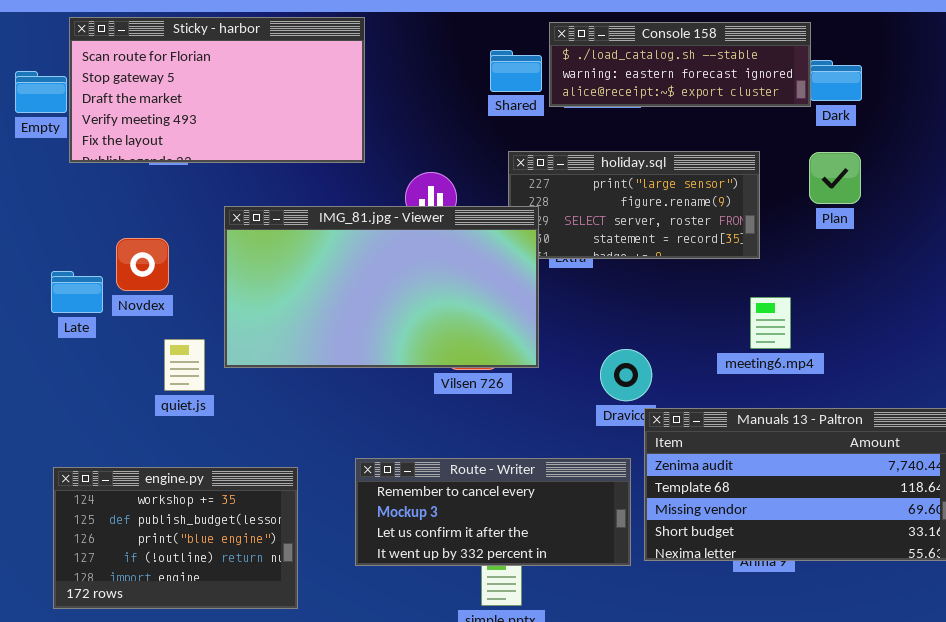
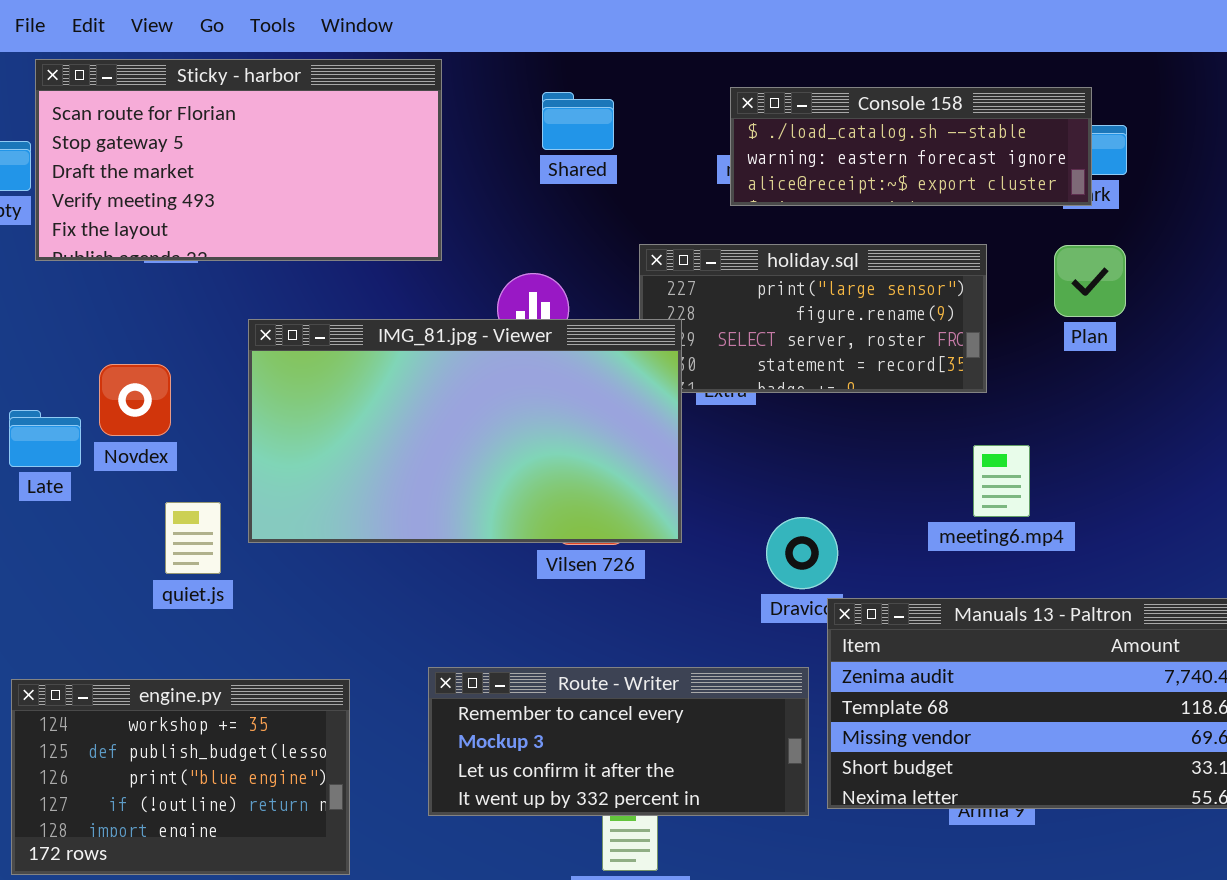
Console 158: [549,22,811,107] -> [730,87,1092,206], moved
Shared: [490,50,542,92] -> [542,92,614,150], moved

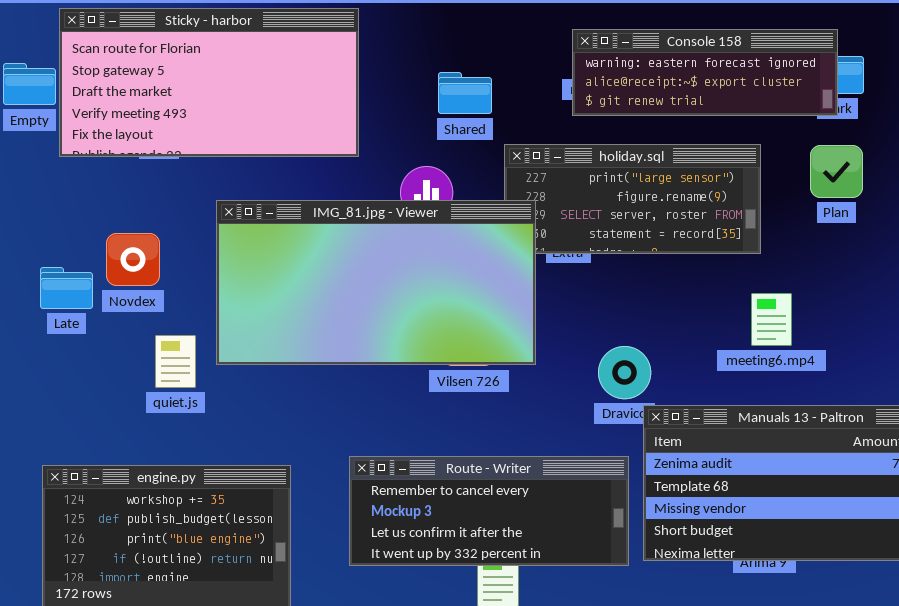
Console 158: [730,87,1092,206] -> [572,29,838,116], scrolled down 1 row
Shared: [542,92,614,150] -> [438,72,492,114], moved

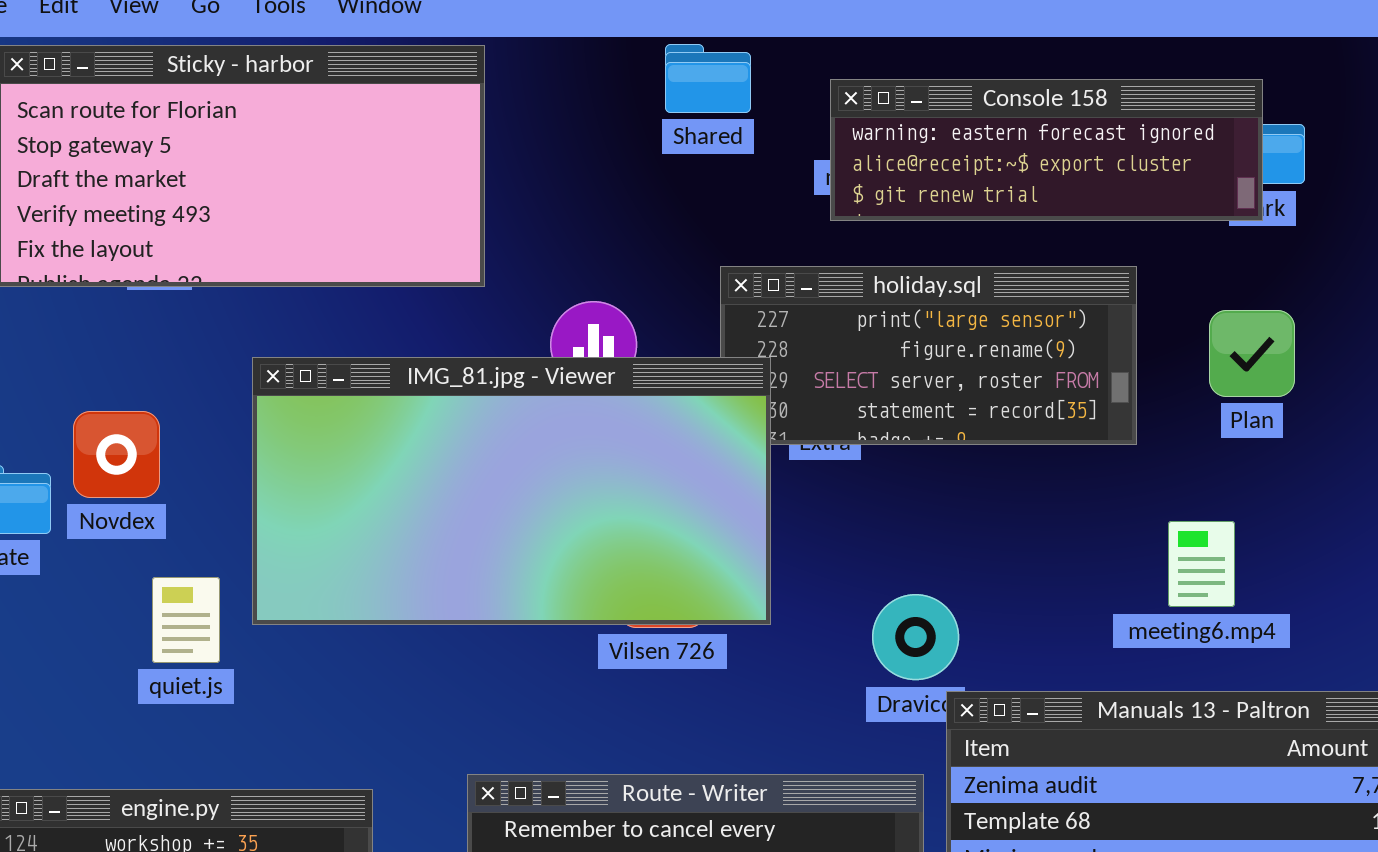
Shared: [438,72,492,114] -> [665,44,751,113], moved
Plan: [810,145,863,198] -> [1209,310,1295,397], moved
meeting6.mp4: [751,293,792,346] -> [1168,521,1235,607], moved

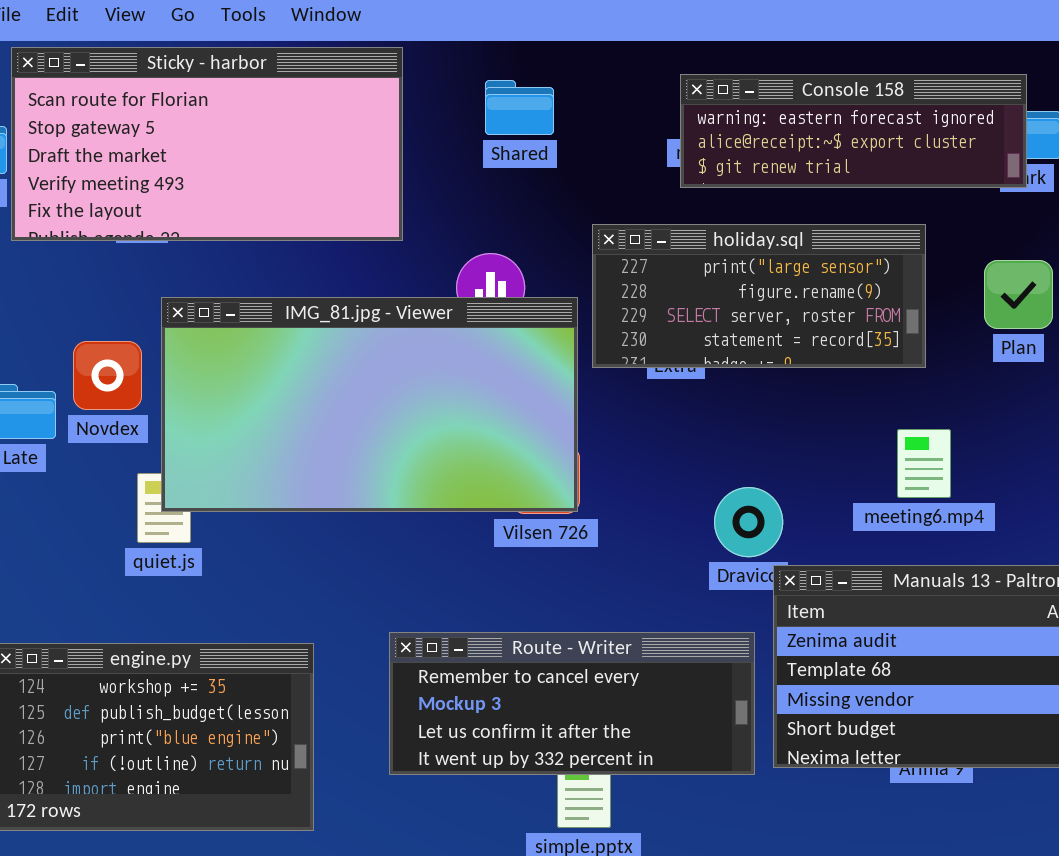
Shared: [665,44,751,113] -> [485,80,554,135], moved
IMG_81.jpg - Viewer: [252,357,771,625] -> [161,297,578,512], moved
meeting6.mp4: [1168,521,1235,607] -> [897,429,951,498], moved

